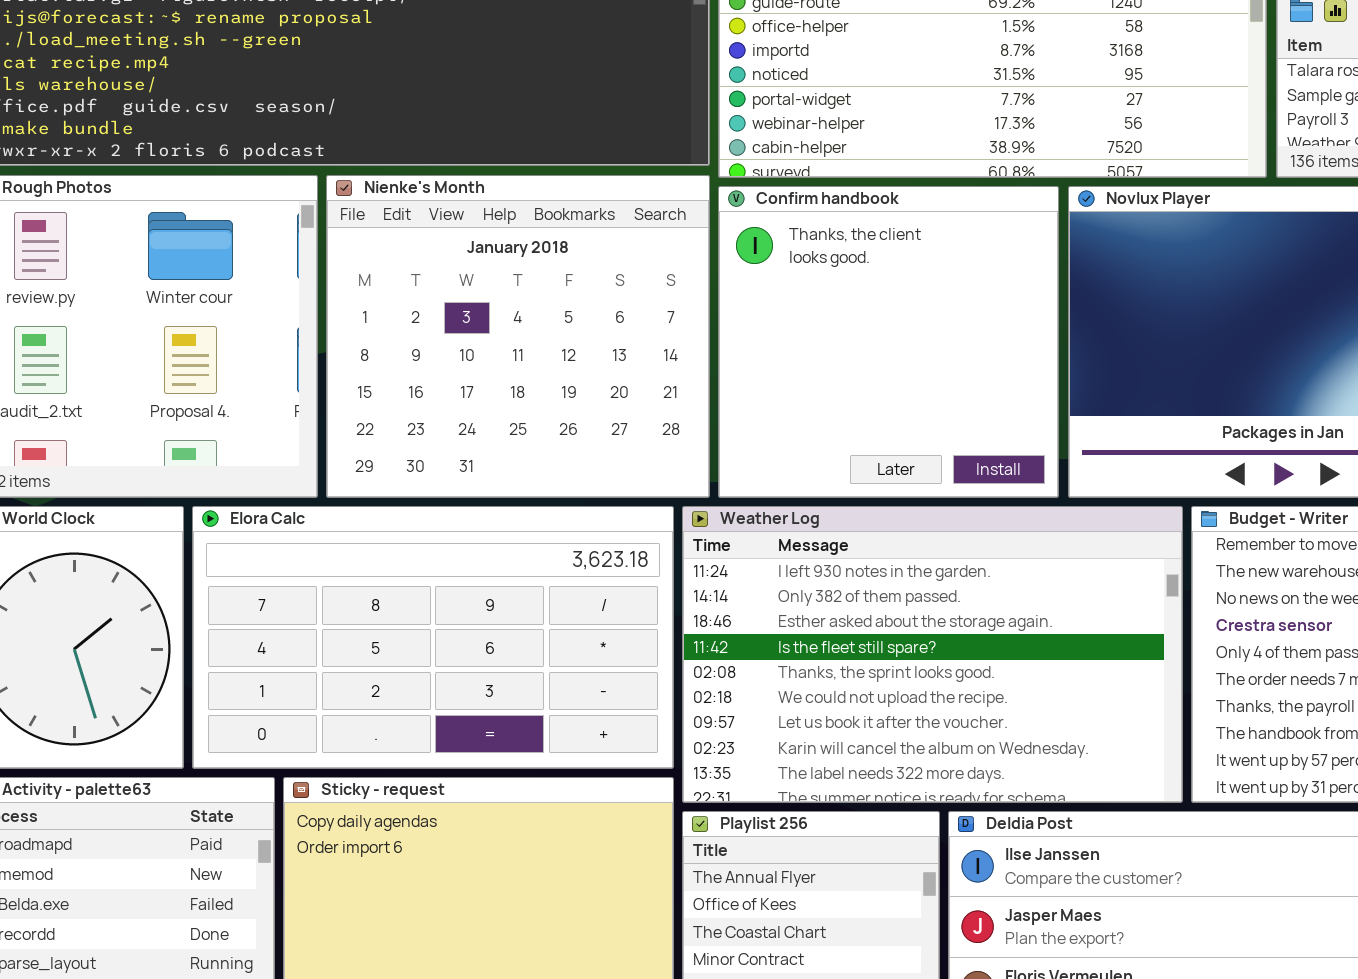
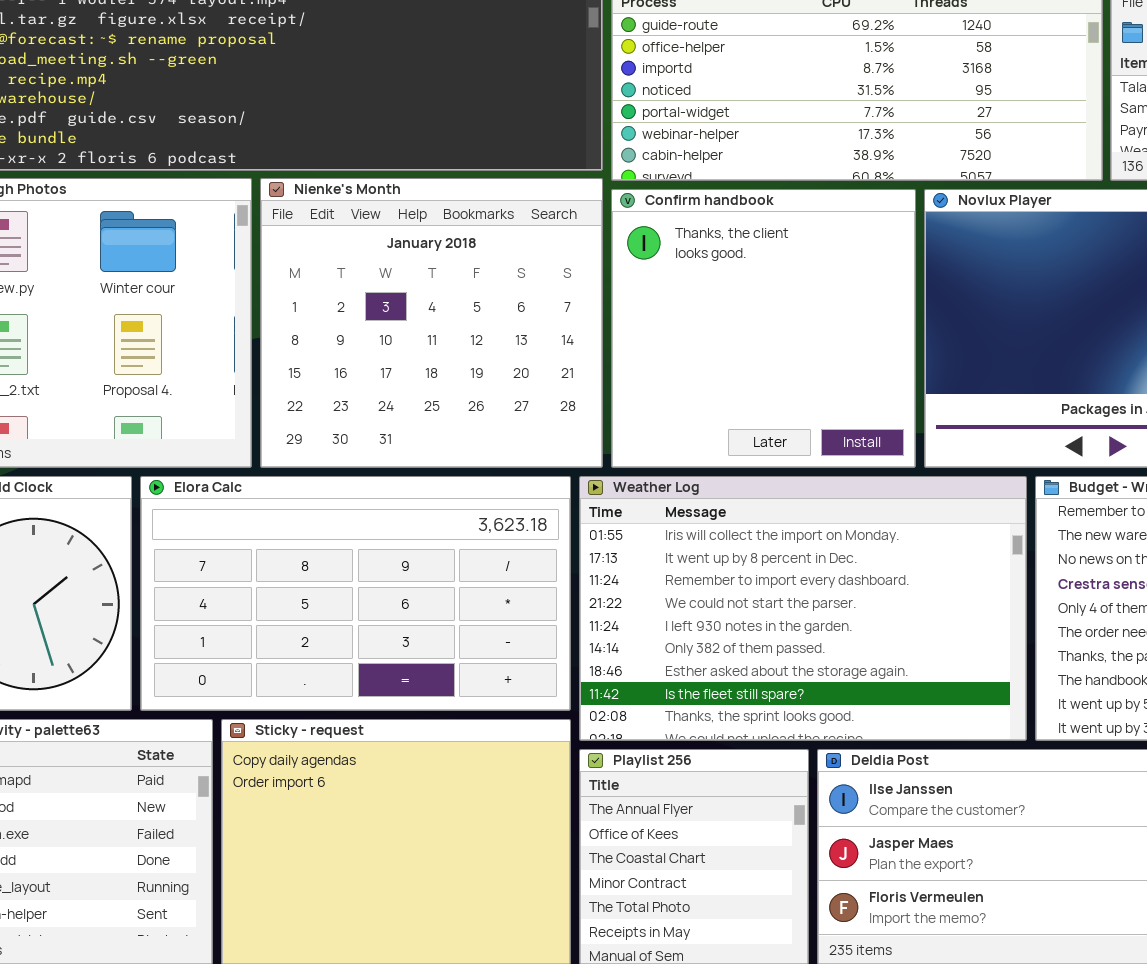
Weather Log: [682,506,1183,803] -> [579,476,1027,741], scrolled up 4 rows

